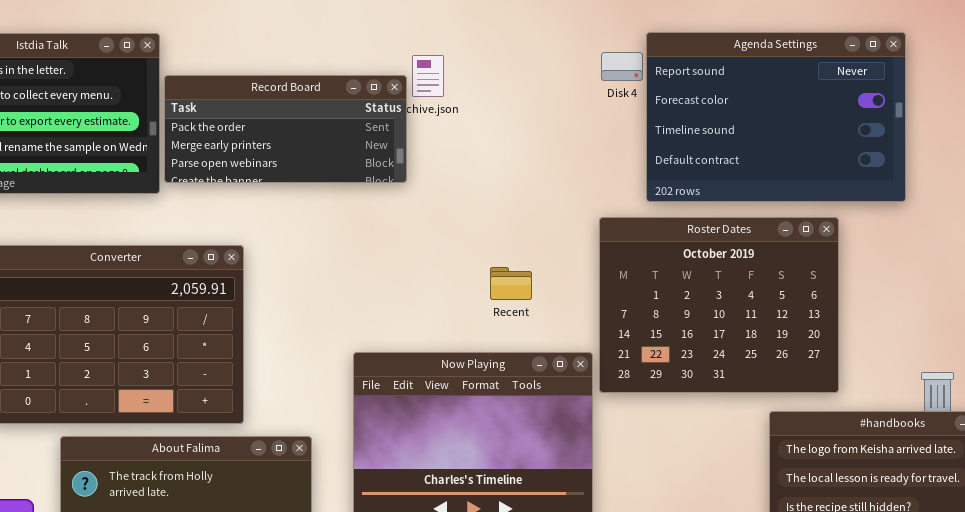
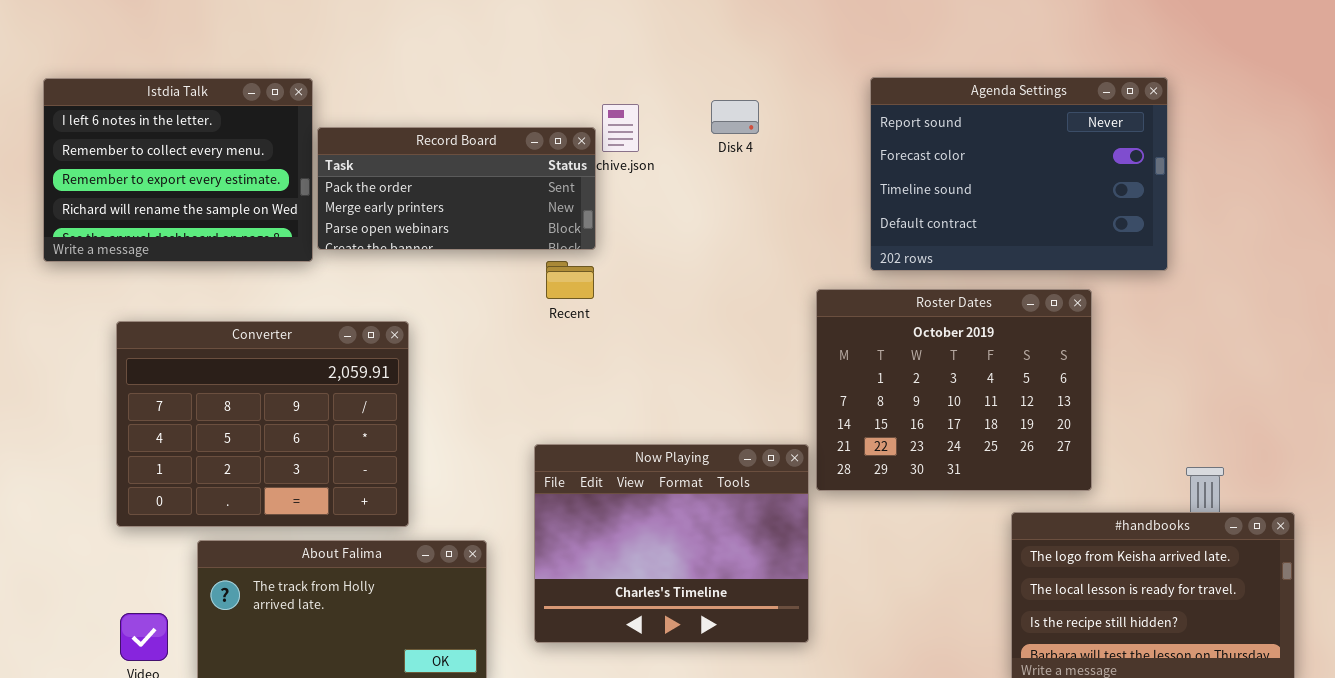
Disk 4: [601,52,643,81] -> [711,100,759,134], moved
Recent: [490,267,532,300] -> [546,261,594,299], moved

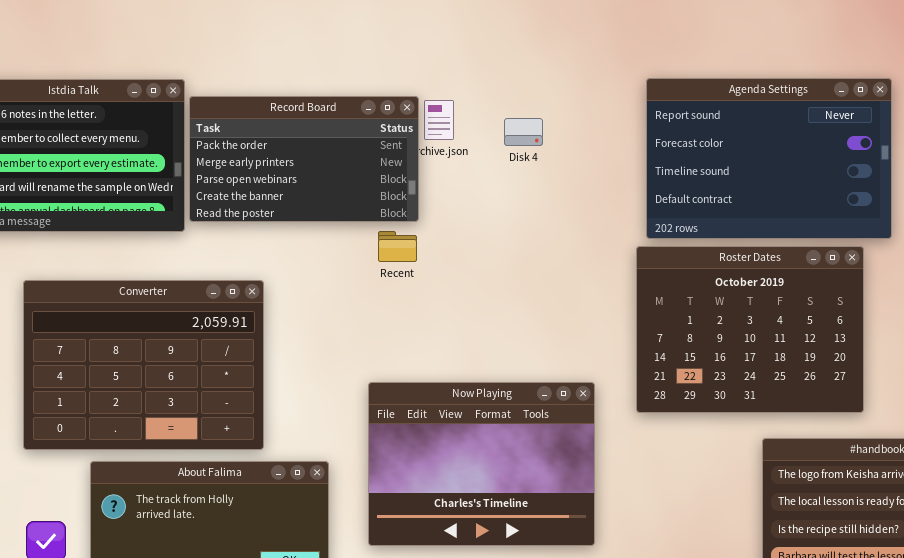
Disk 4: [711,100,759,134] -> [504,118,543,146], moved
Record Board: [317,127,596,250] -> [189,96,419,222], resized
Roster Dates: [816,289,1092,491] -> [636,246,864,413], moved

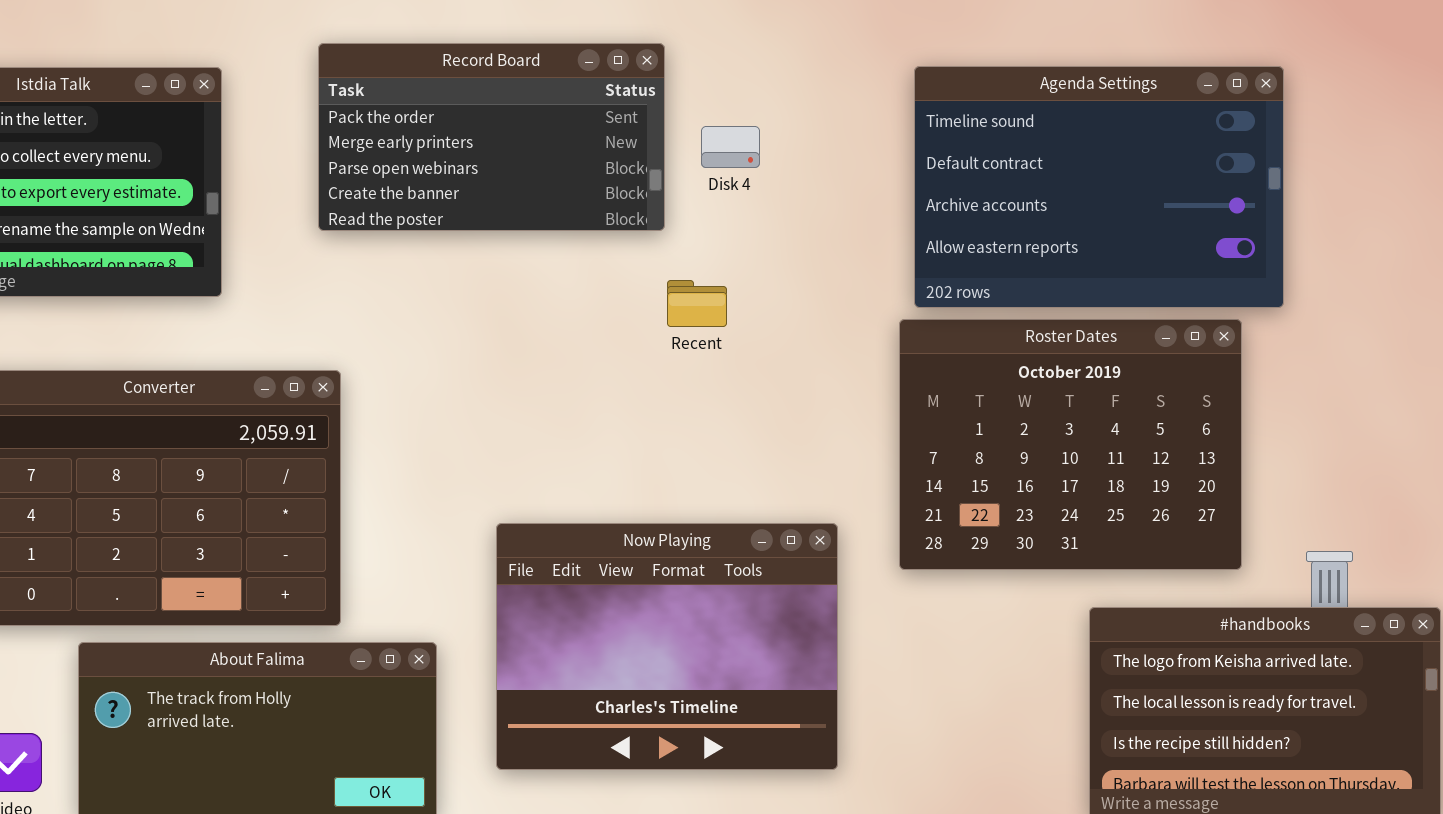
Agenda Settings: [646,78,892,239] -> [914,66,1284,308], scrolled down 2 rows
Record Board: [189,96,419,222] -> [318,43,665,231], moved
Recent: [378,231,417,262] -> [667,280,727,327], moved

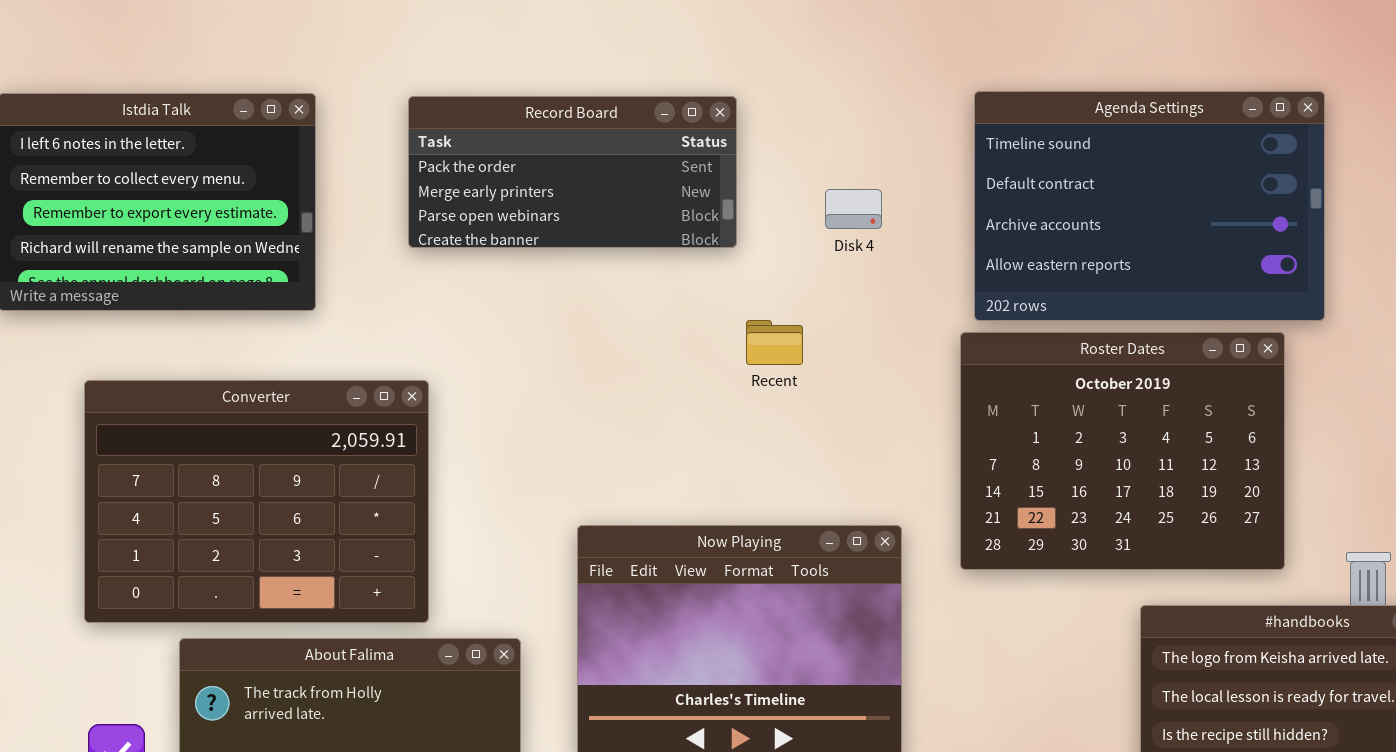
Record Board: [318,43,665,231] -> [408,96,737,248], resized
Disk 4: [701,126,760,168] -> [825,189,882,229], moved
Recent: [667,280,727,327] -> [746,320,803,365], moved

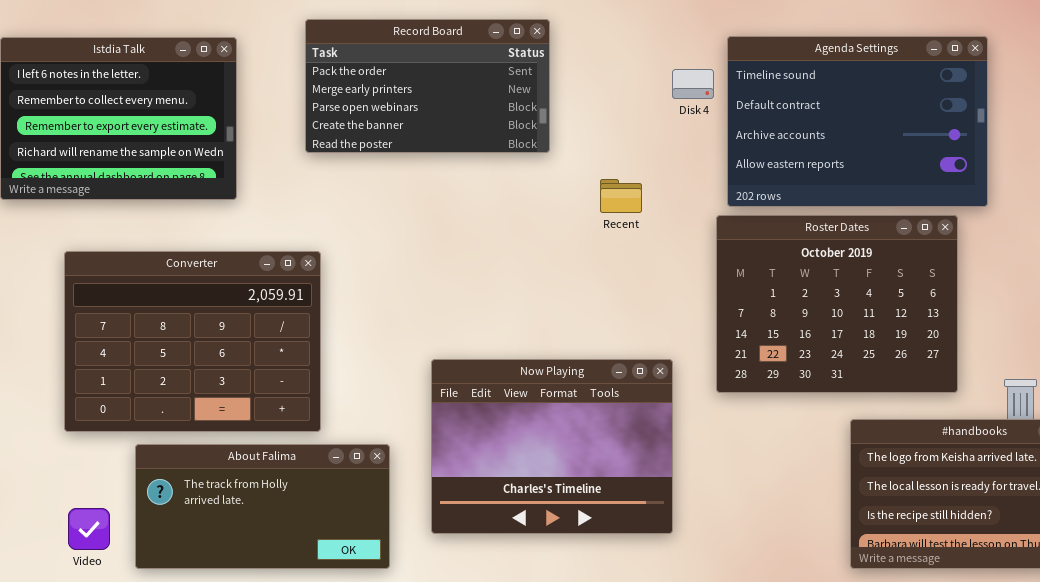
Record Board: [408,96,737,248] -> [305,19,550,153], resized
Disk 4: [825,189,882,229] -> [672,69,714,99], moved
Recent: [746,320,803,365] -> [600,179,642,213], moved

